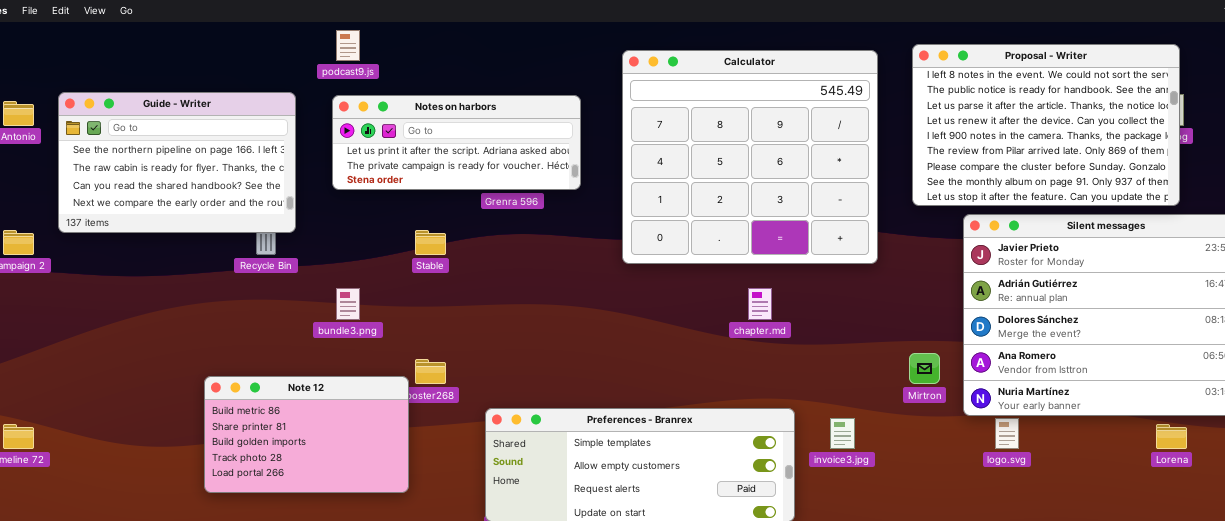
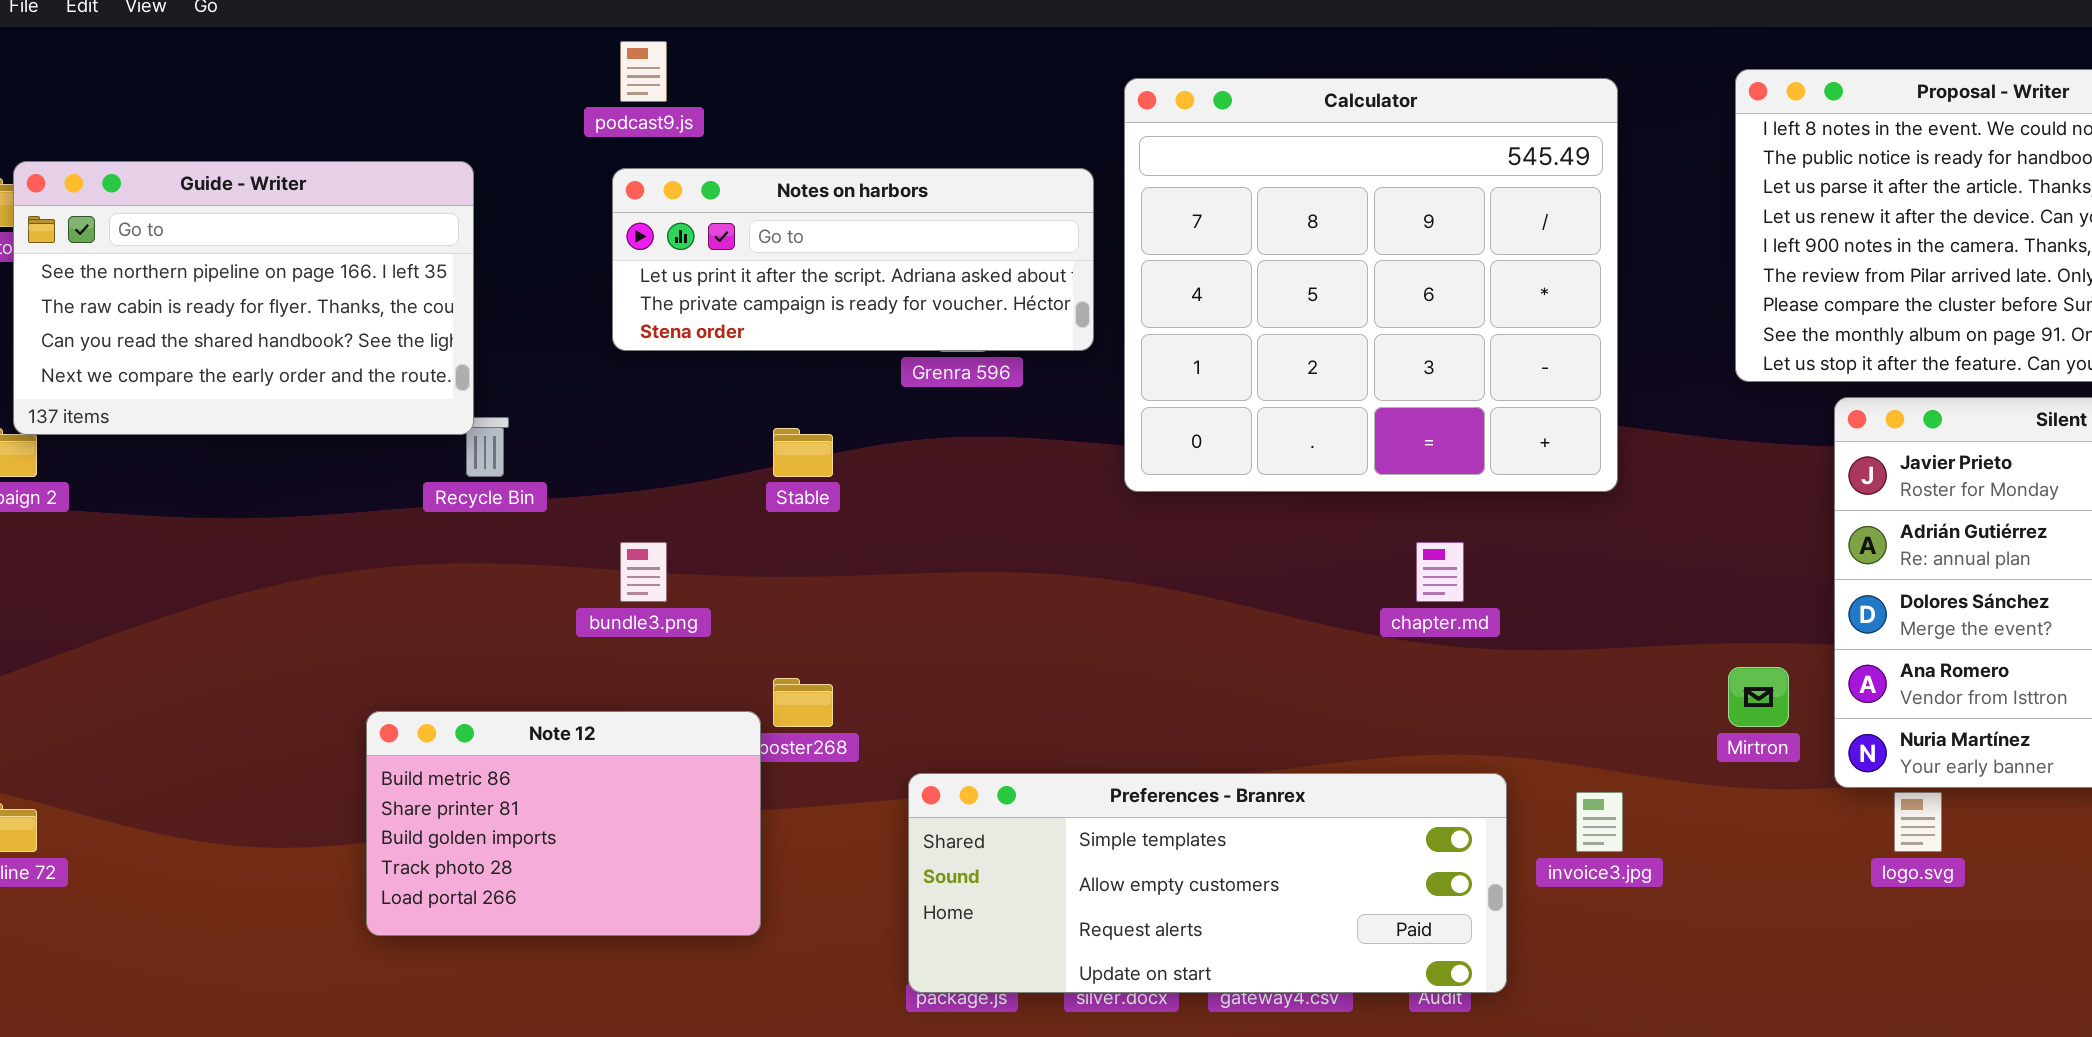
Calculator: [622,50,878,264] -> [1124,78,1618,492], moved
Guide - Writer: [58,92,296,233] -> [13,161,474,435], moved

